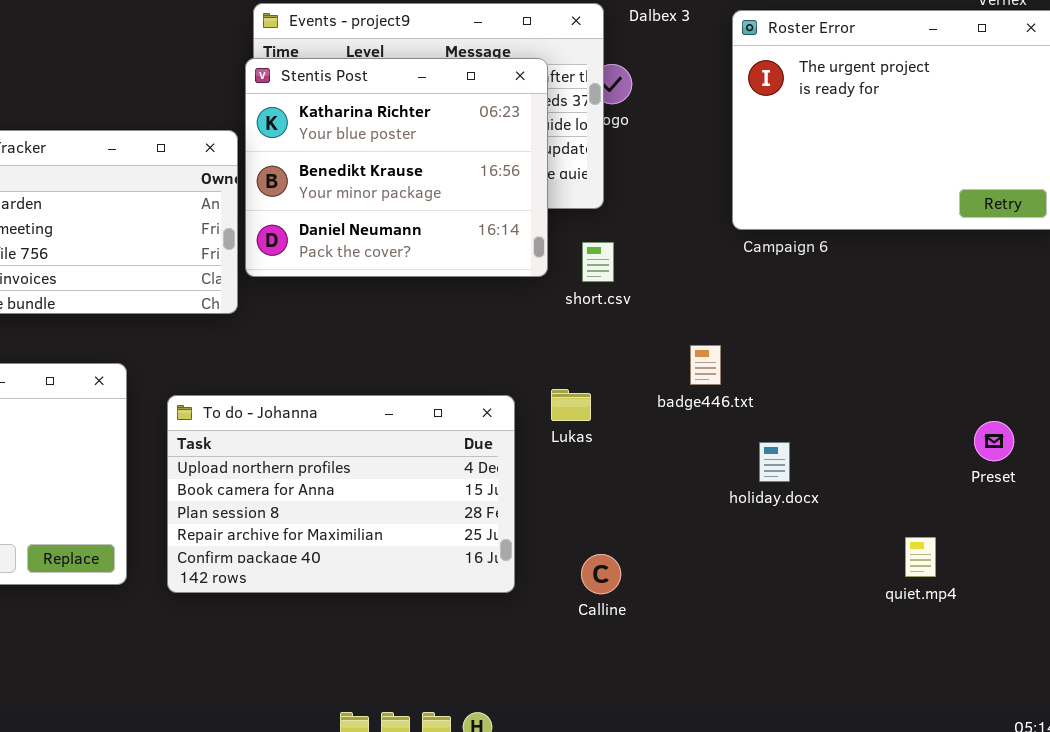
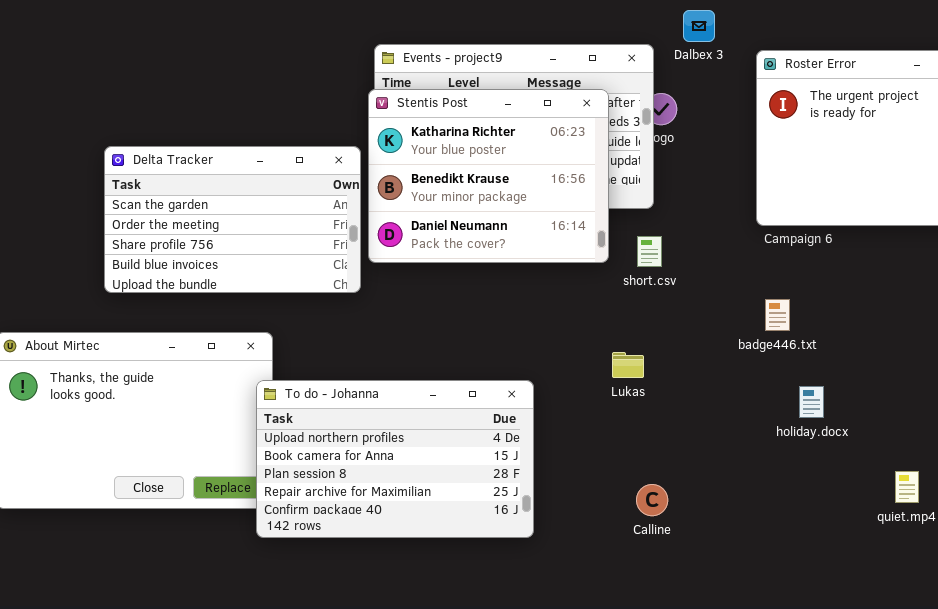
badge446.txt: [690,345,721,385] -> [765,299,790,331], moved
To do - Johanna: [167,395,515,593] -> [256,380,534,538], moved
holiday.docx: [759,442,790,482] -> [799,386,824,418], moved

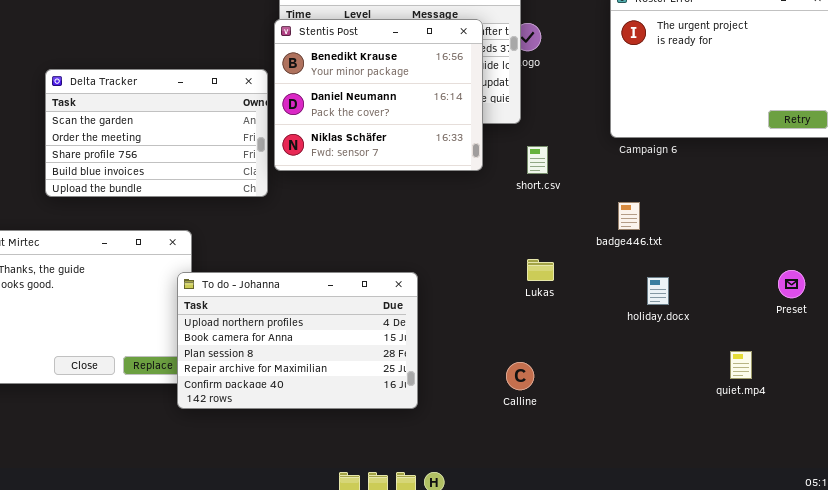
Stentis Post: [368,89,609,263] -> [274,19,483,171], scrolled down 1 row
short.csv: [637,236,662,267] -> [527,146,548,174], moved
Lukas: [612,352,644,378] -> [527,259,554,281], moved

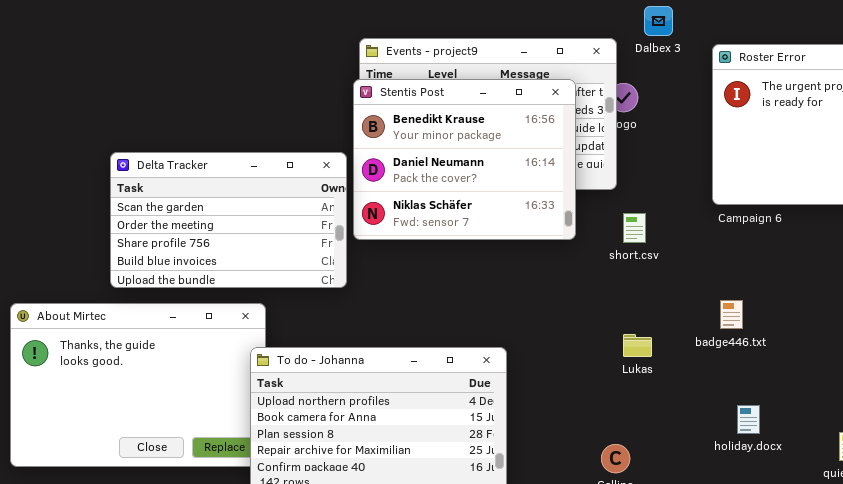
Delta Tracker: [45,69,268,197] -> [110,152,347,288], moved
badge446.txt: [618,202,640,230] -> [720,300,743,329], moved
holiday.docx: [647,277,669,305] -> [737,405,760,434], moved

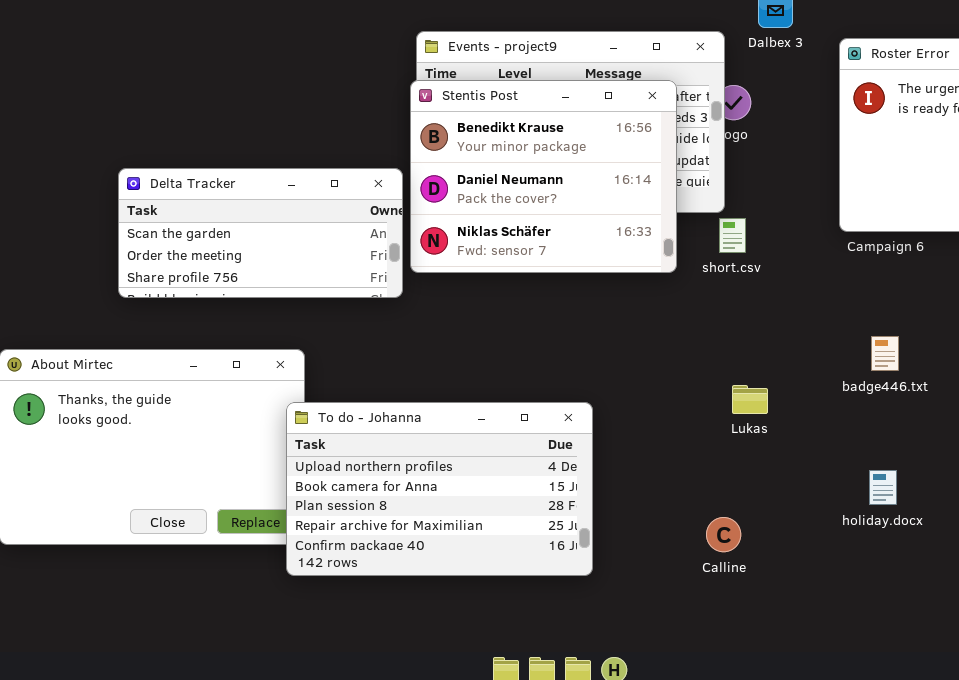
Delta Tracker: [110,152,347,288] -> [118,168,403,298], resized
short.csv: [623,213,646,243] -> [719,218,746,253], moved
badge446.txt: [720,300,743,329] -> [871,336,899,371], moved

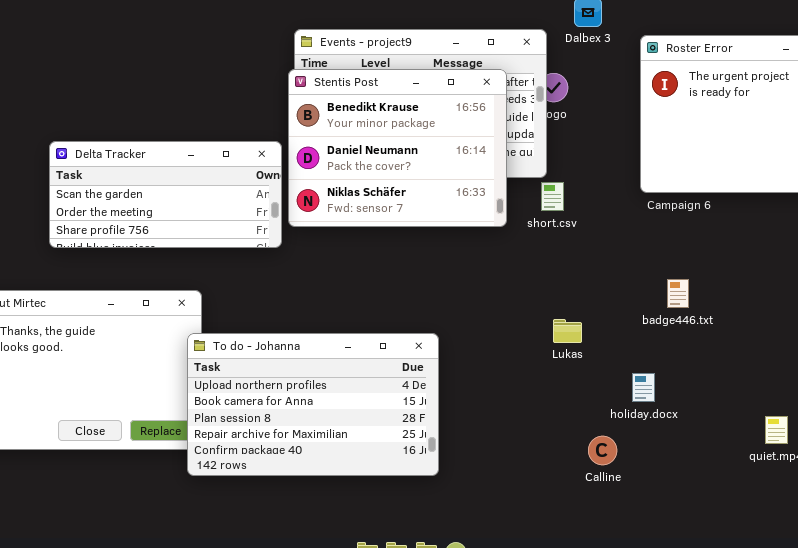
holiday.docx: [869,470,897,505] -> [632,373,655,402], moved
Calline: [706,517,741,552] -> [588,436,617,465], moved

